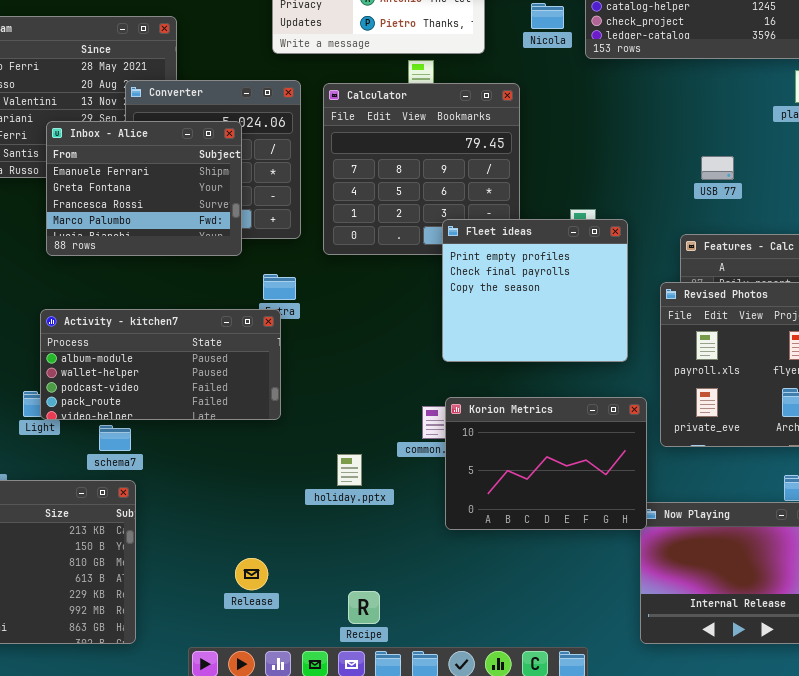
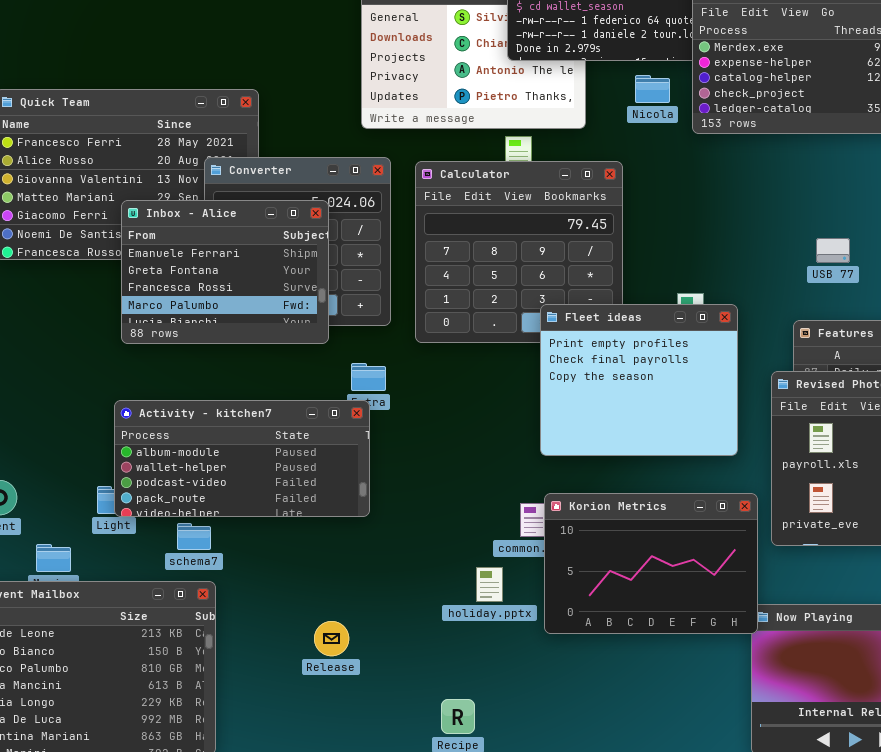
holiday.pptx: [337,454,362,486] -> [476,567,503,602], moved
Release: [235,558,268,590] -> [314,621,349,656], moved

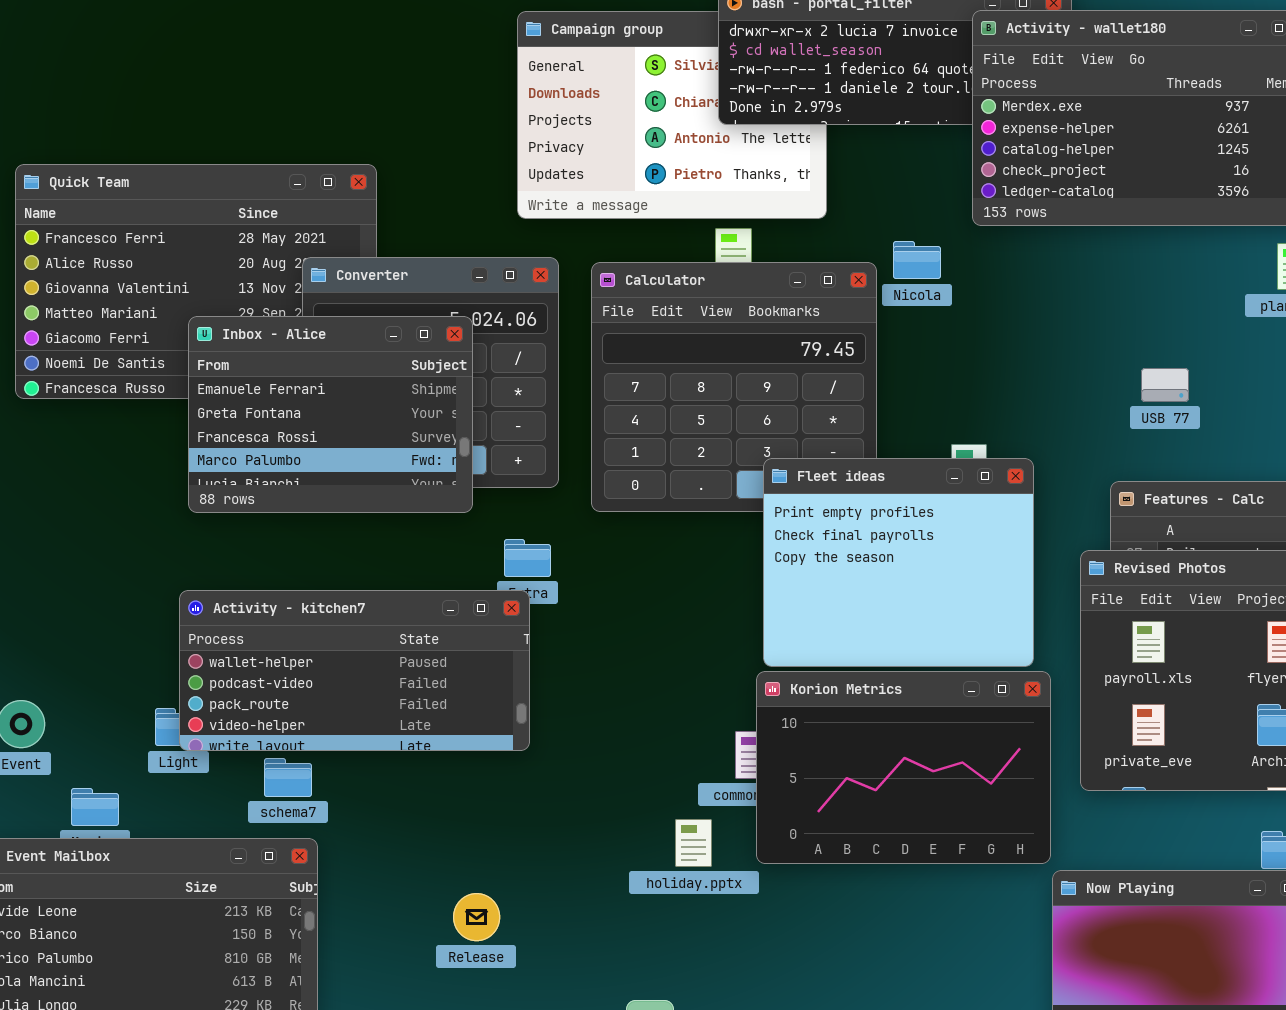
Nicola: [635,75,670,103] -> [893,241,941,279], moved
Activity - kitchen7: [114,400,370,517] -> [179,590,530,751], scrolled down 1 row
Korion Metrics: [544,493,758,634] -> [756,671,1051,864], moved

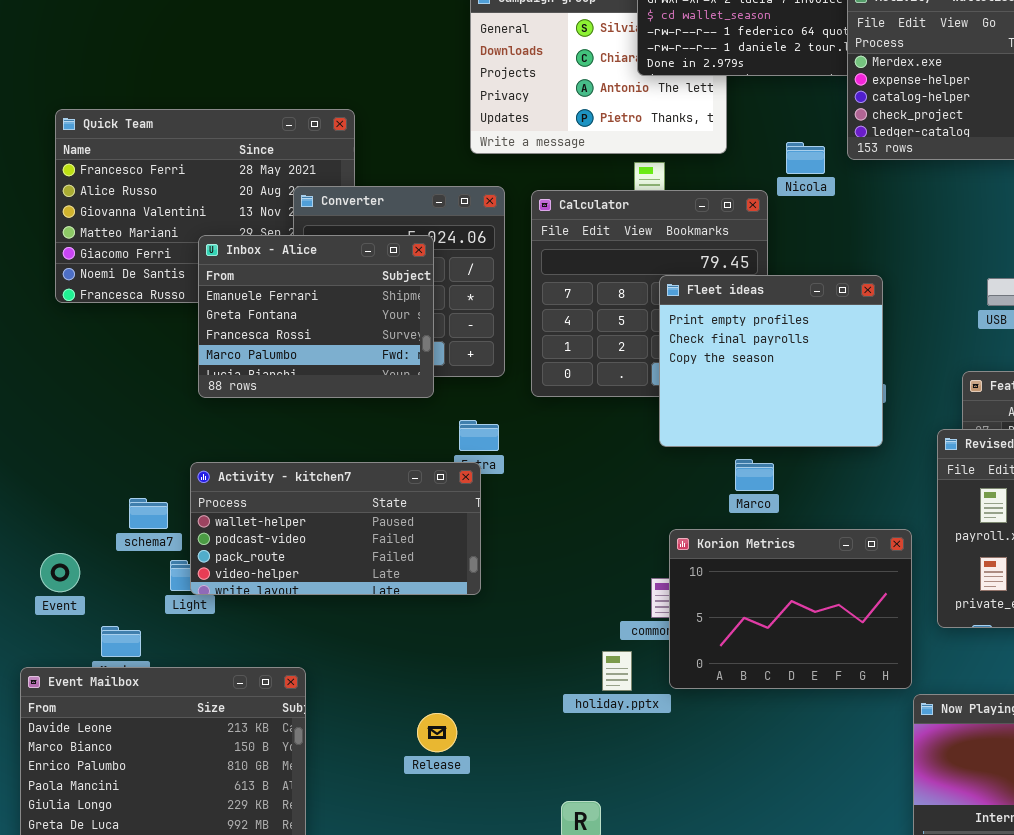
Nicola: [893,241,941,279] -> [786,142,825,174], moved
Fleet ideas: [763,458,1034,667] -> [659,275,883,447], moved
schema7: [264,758,312,797] -> [129,498,168,529], moved

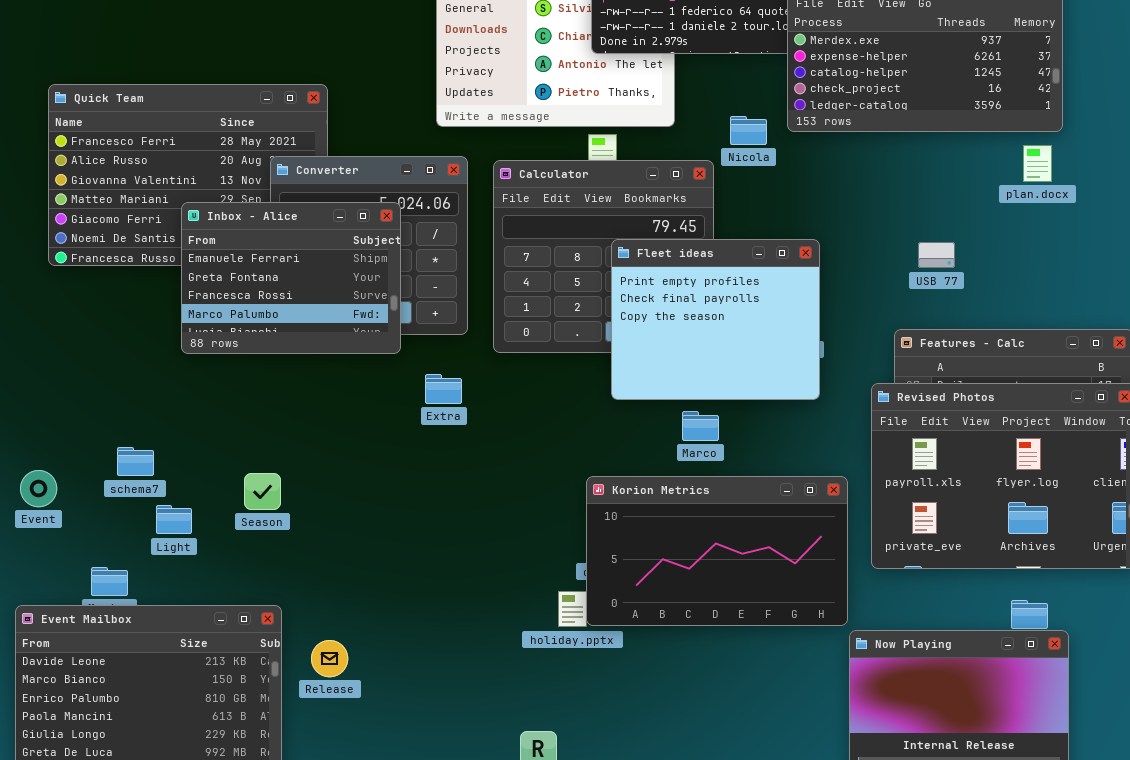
Activity - kitchen7: [190,462,481,595] -> none, closed
Korion Metrics: [669,529,912,689] -> [586,476,848,626], resized
Event: [40,553,80,592] -> [20,470,57,507], moved
Release: [417,713,457,752] -> [311,640,348,677], moved

